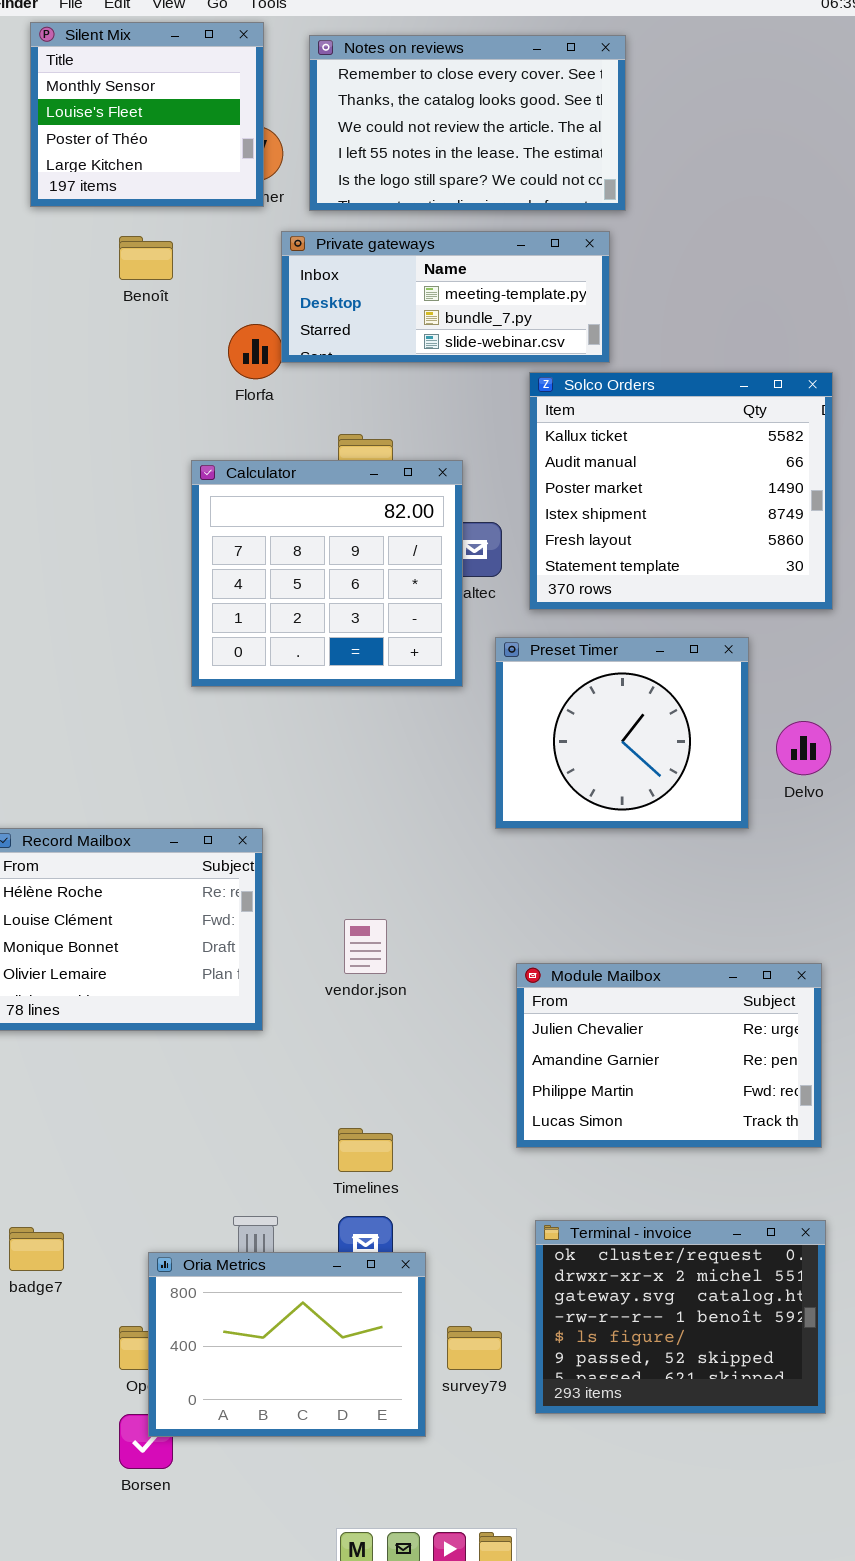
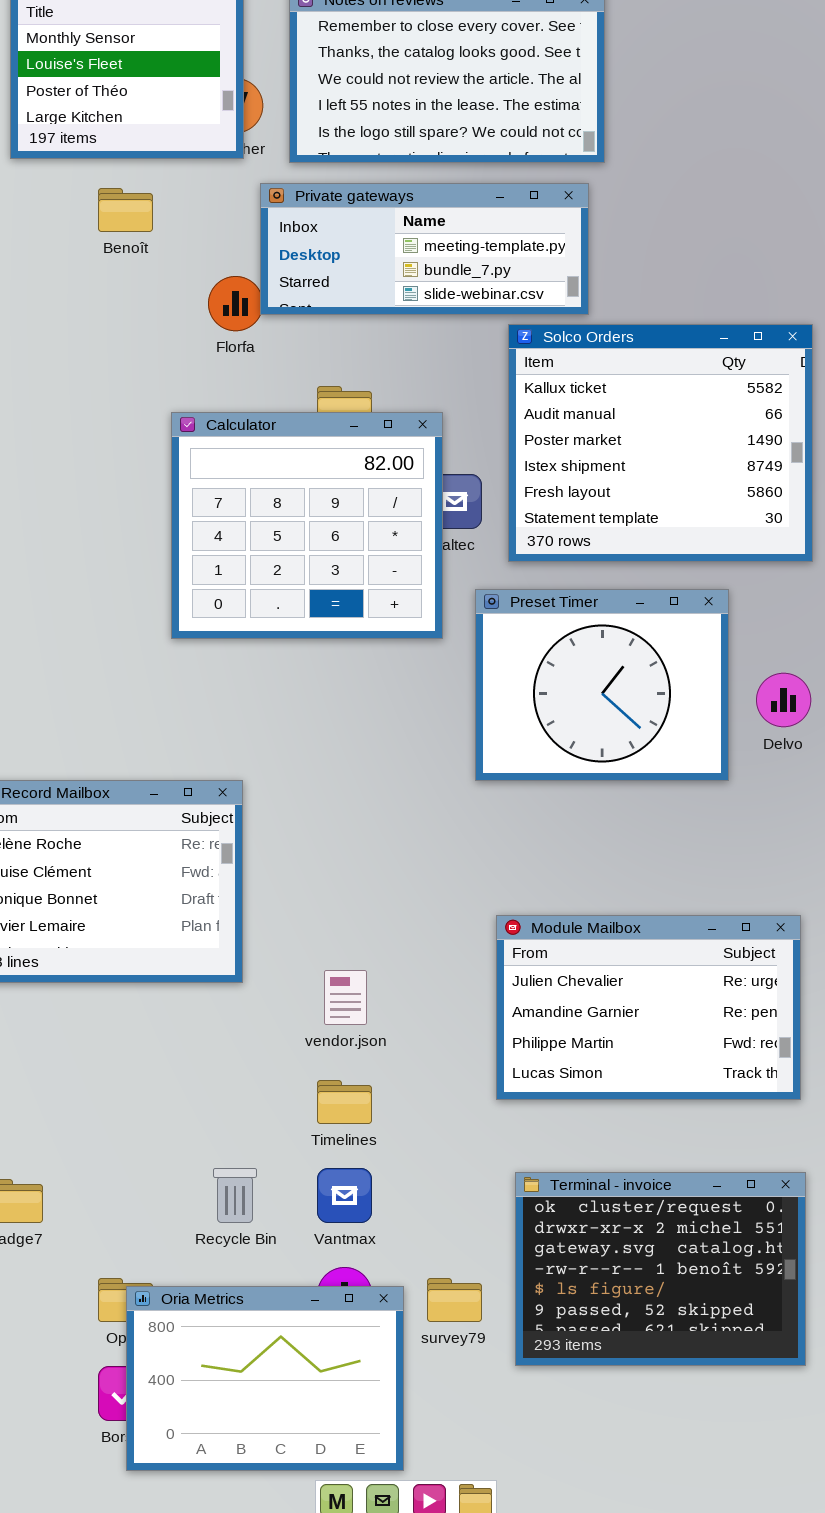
vendor.json: [344,919,387,974] -> [324,970,367,1025], moved
Oria Metrics: [148,1252,426,1437] -> [126,1286,404,1471], moved

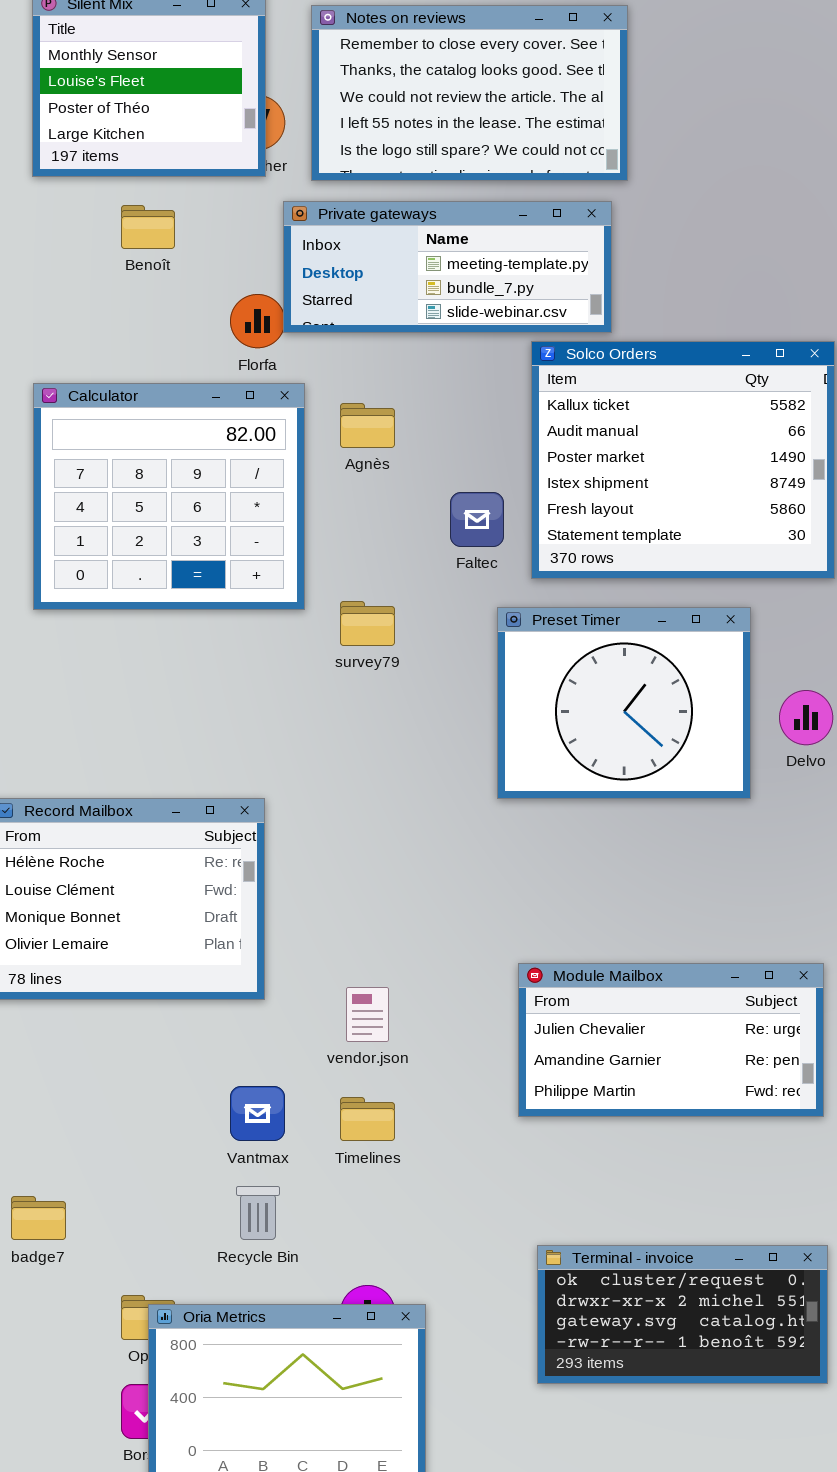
Calculator: [171,412,443,639] -> [33,383,305,610], moved
Module Mailbox: [496,915,801,1100] -> [518,963,824,1117], resized
Vantmax: [317,1168,372,1223] -> [230,1086,285,1141], moved
Terminal - invoice: [515,1172,806,1366] -> [537,1245,828,1384], resized
survey79: [427,1278,482,1322] -> [340,601,395,646], moved

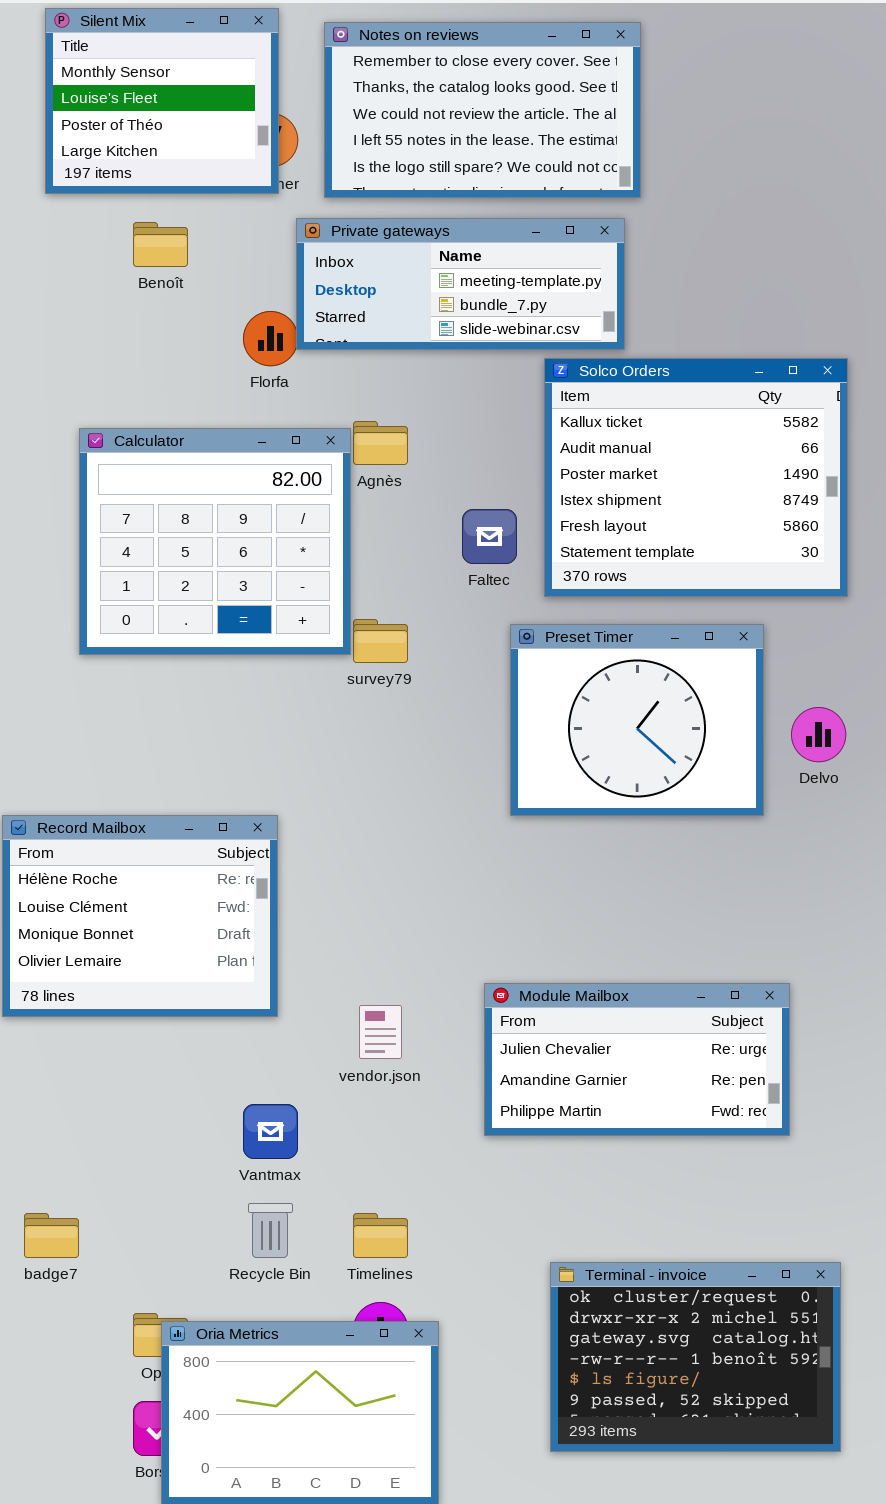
Calculator: [33,383,305,610] -> [79,428,351,655], moved
Module Mailbox: [518,963,824,1117] -> [484,983,790,1136], moved
Timelines: [340,1097,395,1141] -> [353,1213,408,1258], moved
Terminal - invoice: [537,1245,828,1384] -> [550,1262,841,1452], resized

